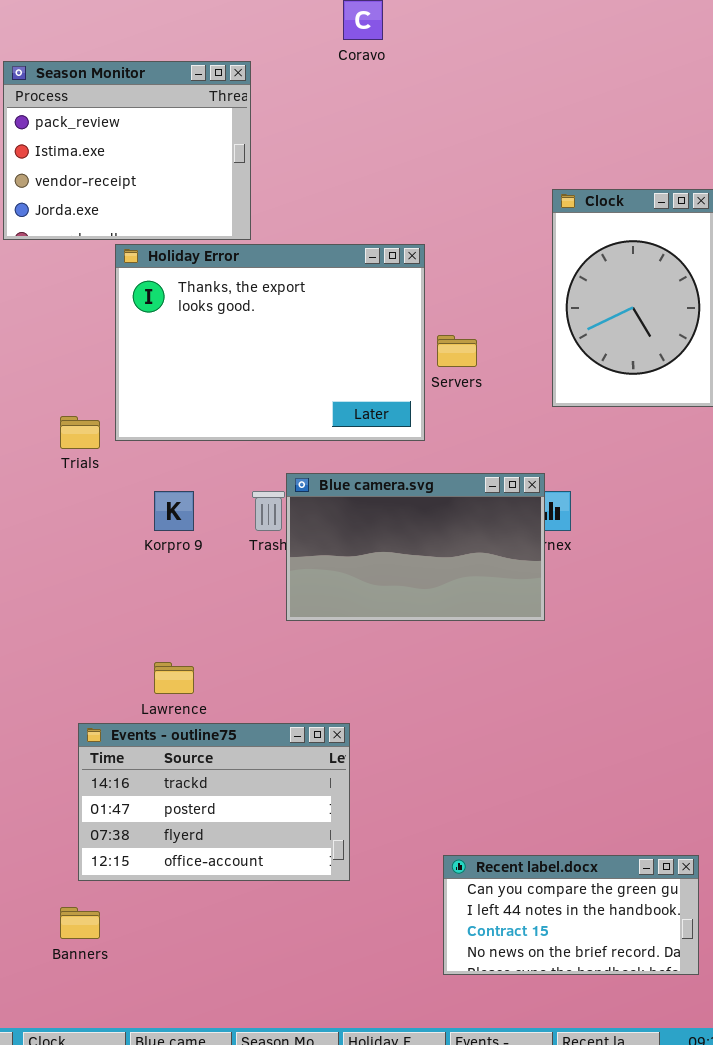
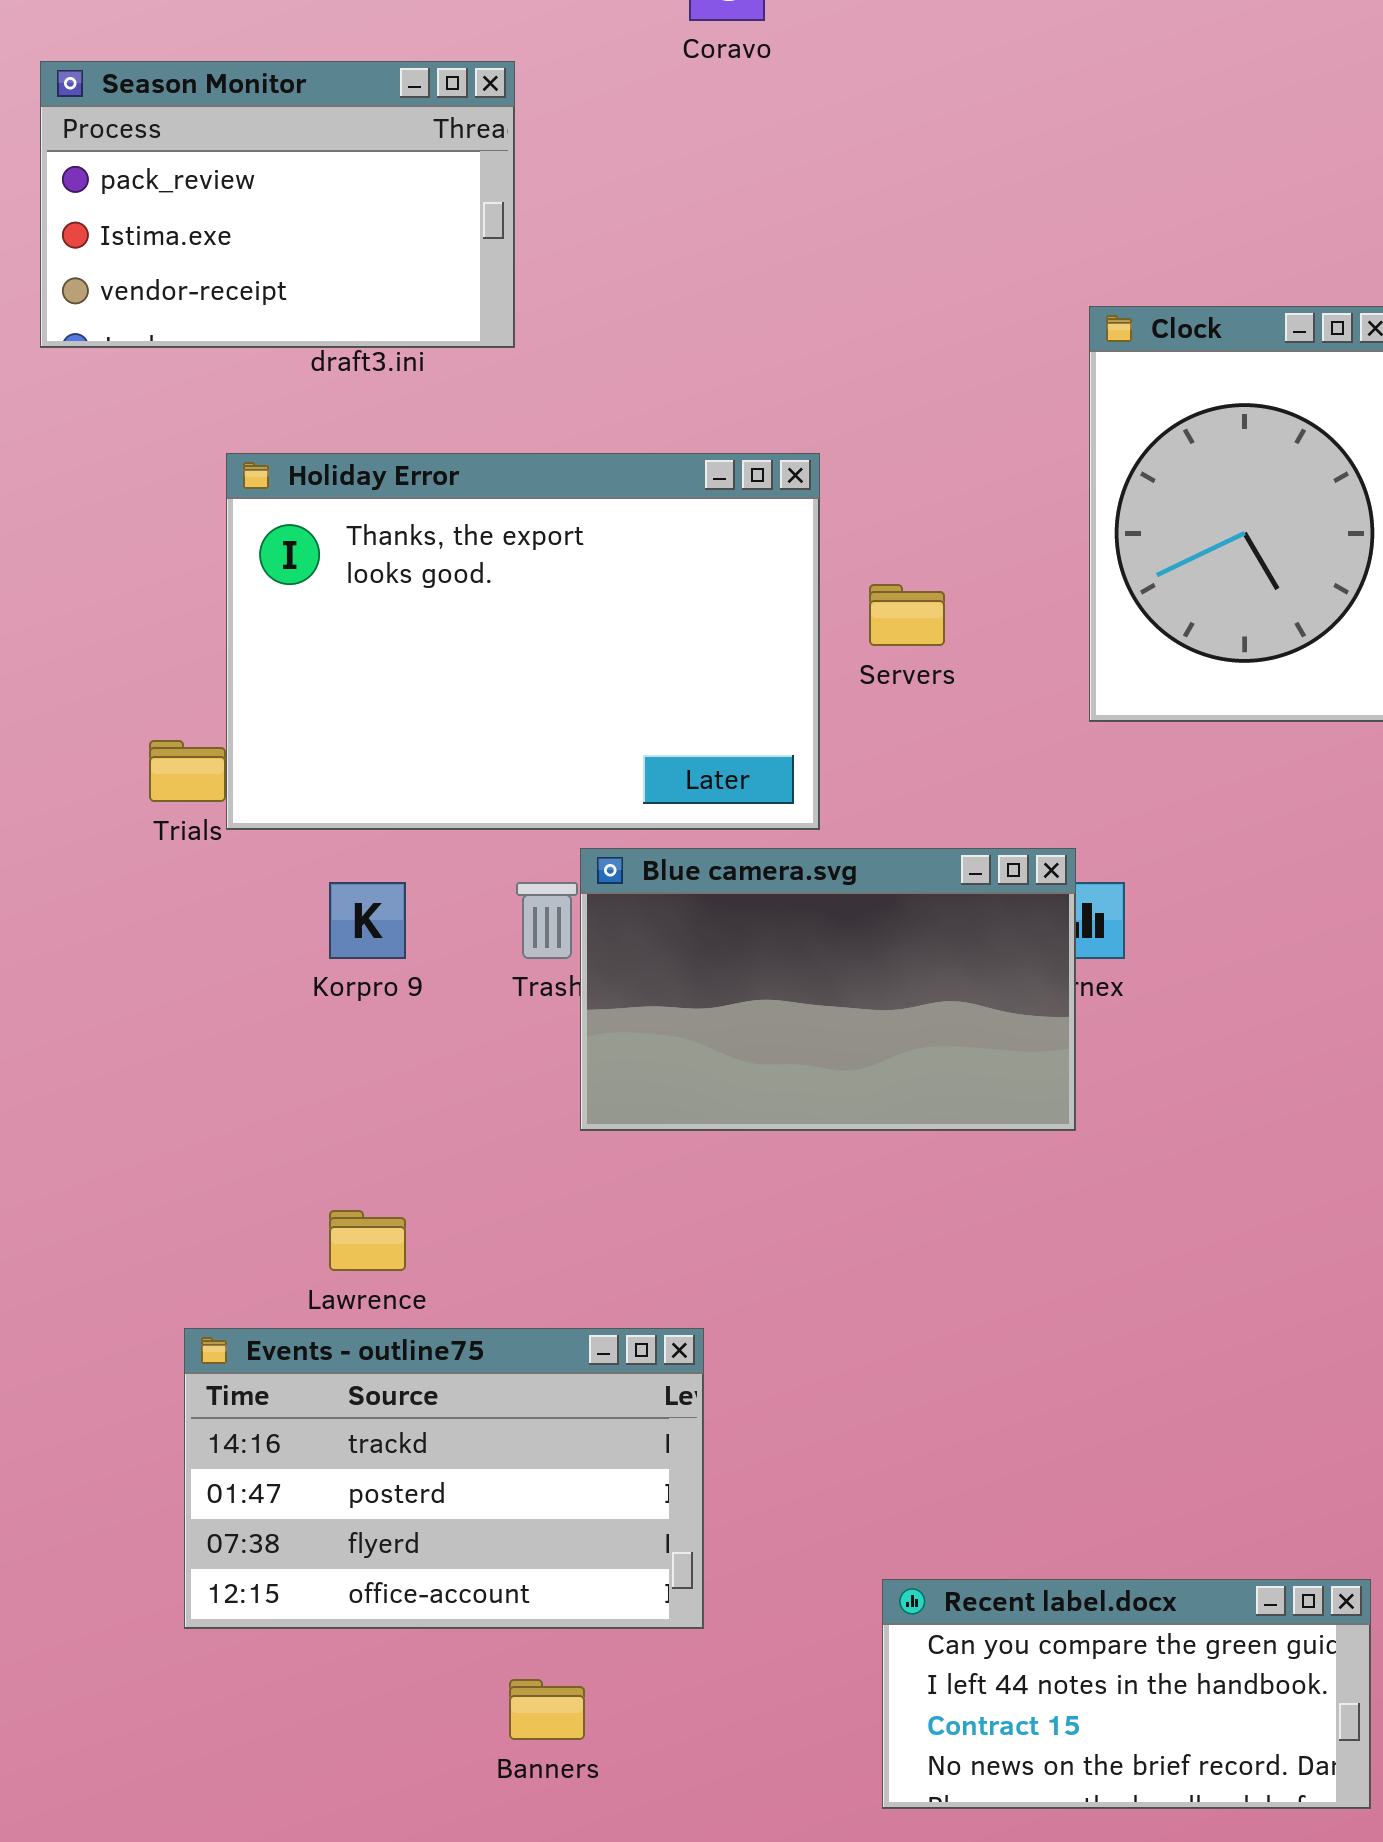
Season Monitor: [3,61,251,240] -> [40,61,515,348], resized
Holiday Error: [115,244,425,441] -> [226,453,820,830], moved
Banners: [60,907,100,939] -> [509,1679,585,1740], moved

